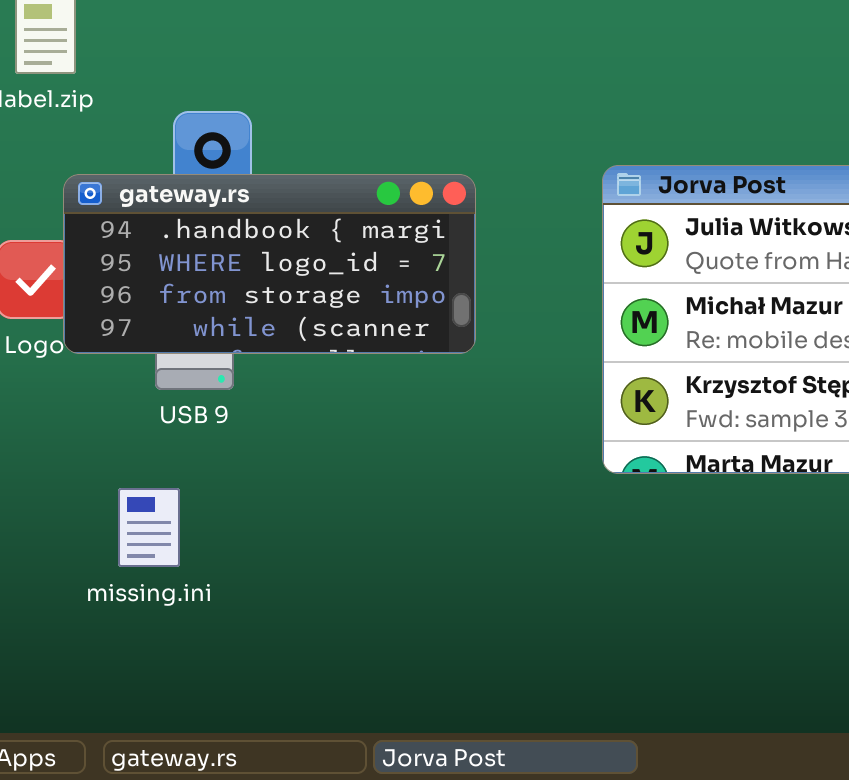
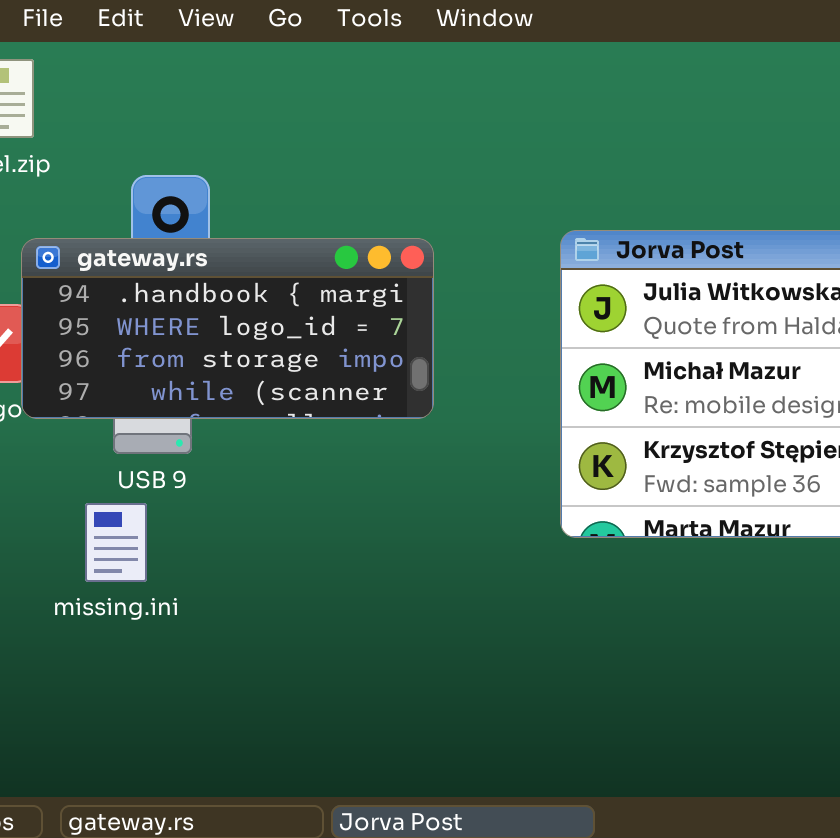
missing.ini: [118,488,180,567] -> [85,503,147,582], moved

